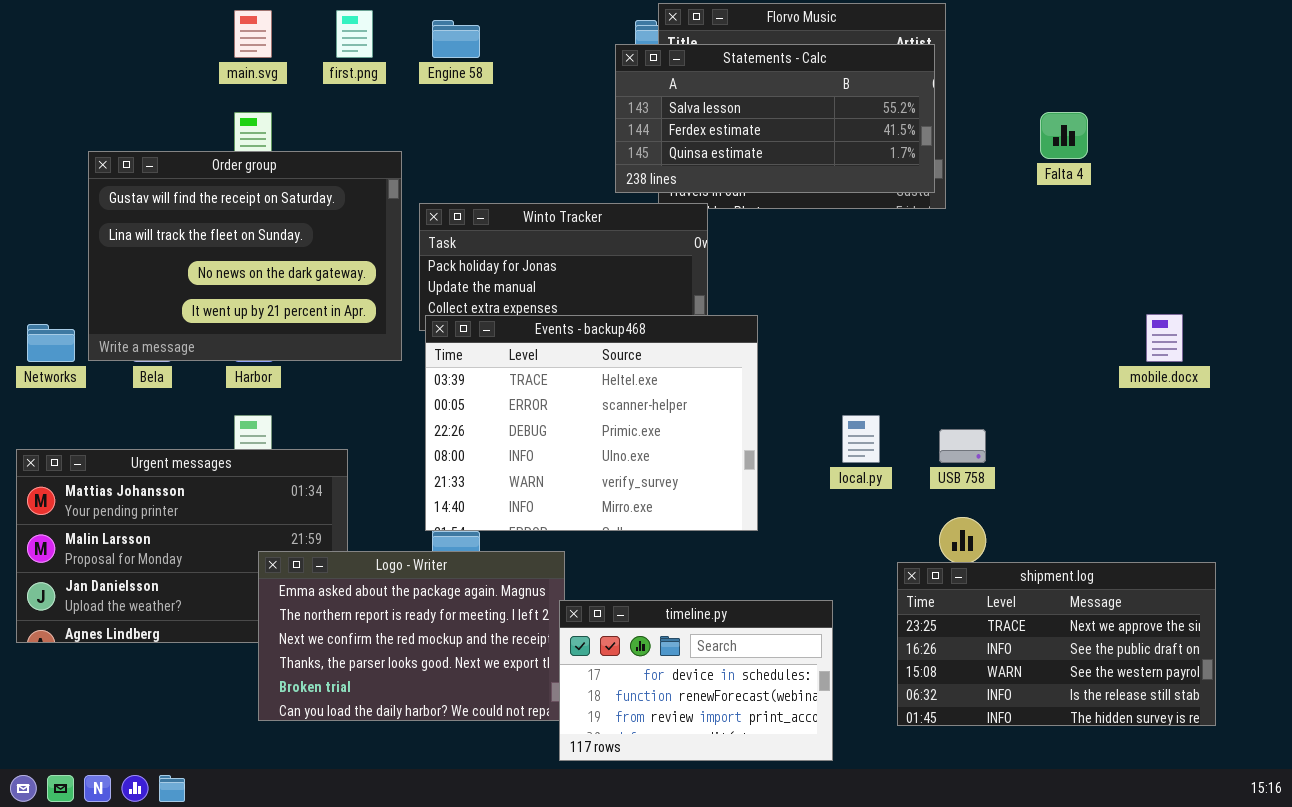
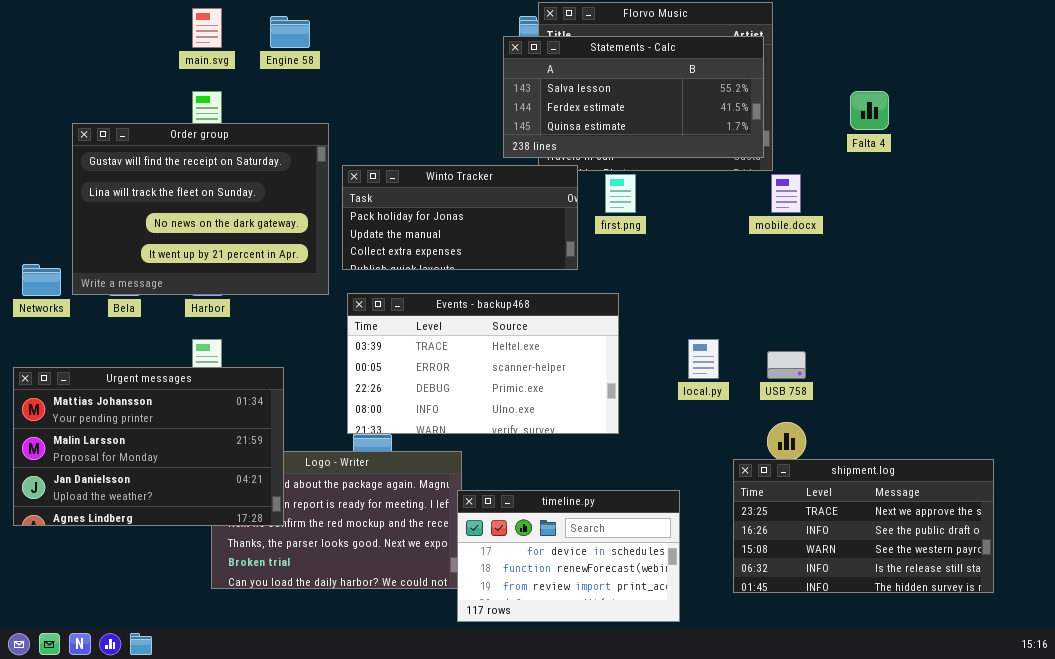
first.png: [336,10,373,58] -> [605,174,636,213], moved
Engine 58: [432,20,480,58] -> [270,16,310,48], moved
mobile.docx: [1146,314,1183,362] -> [771,174,801,213], moved
Events - backup468: [425,315,758,531] -> [347,293,619,434], resized
Urgent messages: [16,449,348,643] -> [13,367,284,526], raised

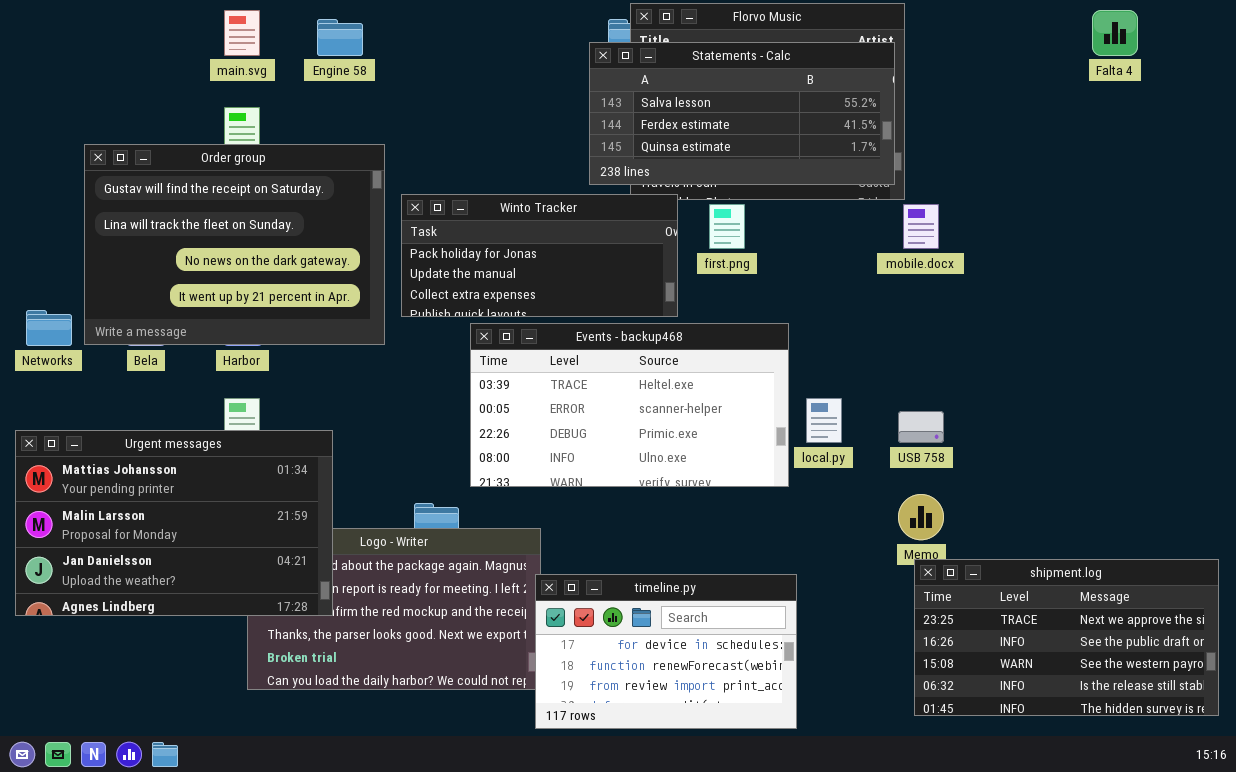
Falta 4: [850,91,889,130] -> [1092,10,1138,56], moved
Events - backup468: [347,293,619,434] -> [470,323,789,487], moved
shipment.log: [733,459,994,593] -> [914,559,1219,716], moved

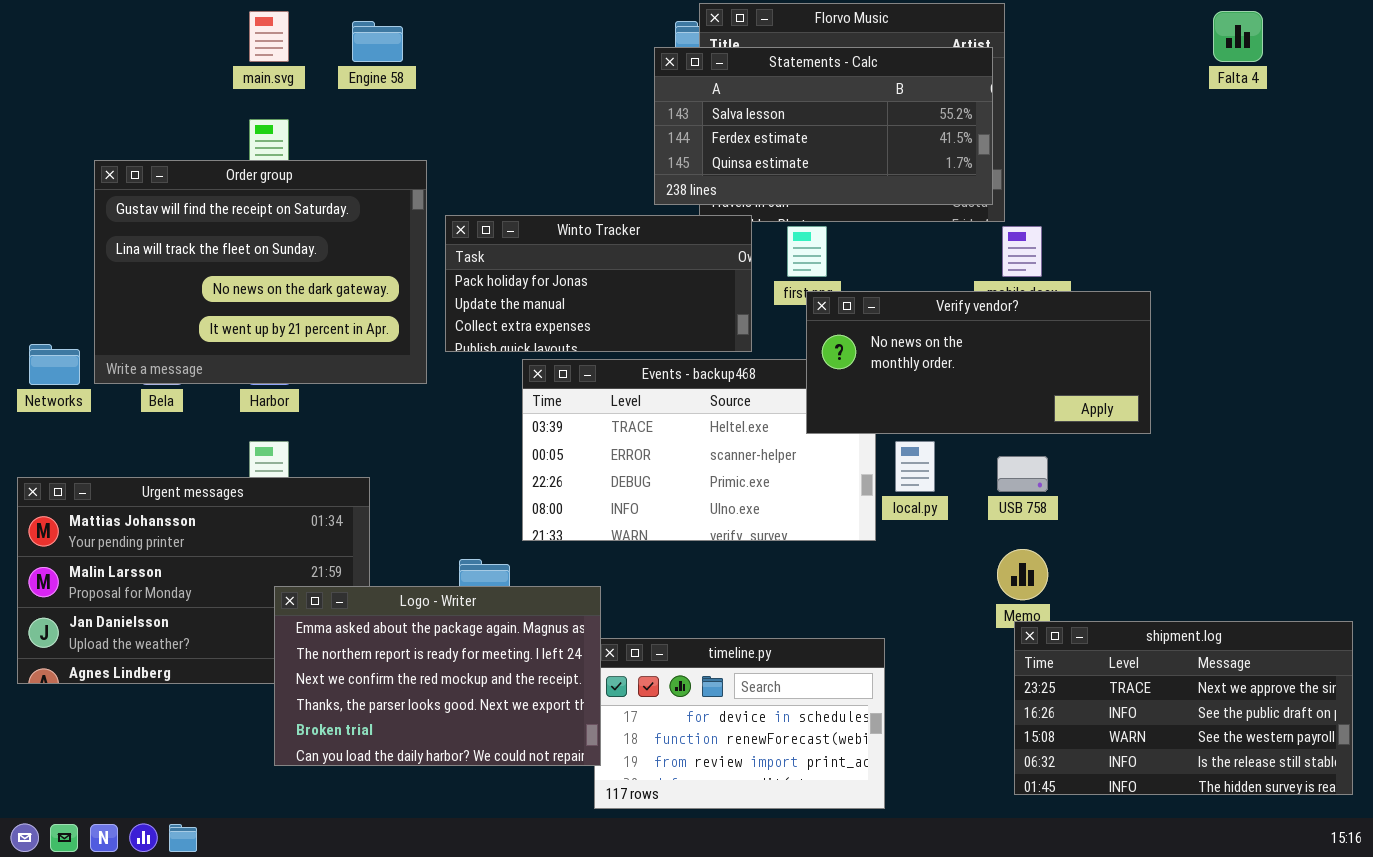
Verify vendor?: none -> [806,291,1151,434], opened
Logo - Writer: [247,528,541,690] -> [274,586,601,766], raised

